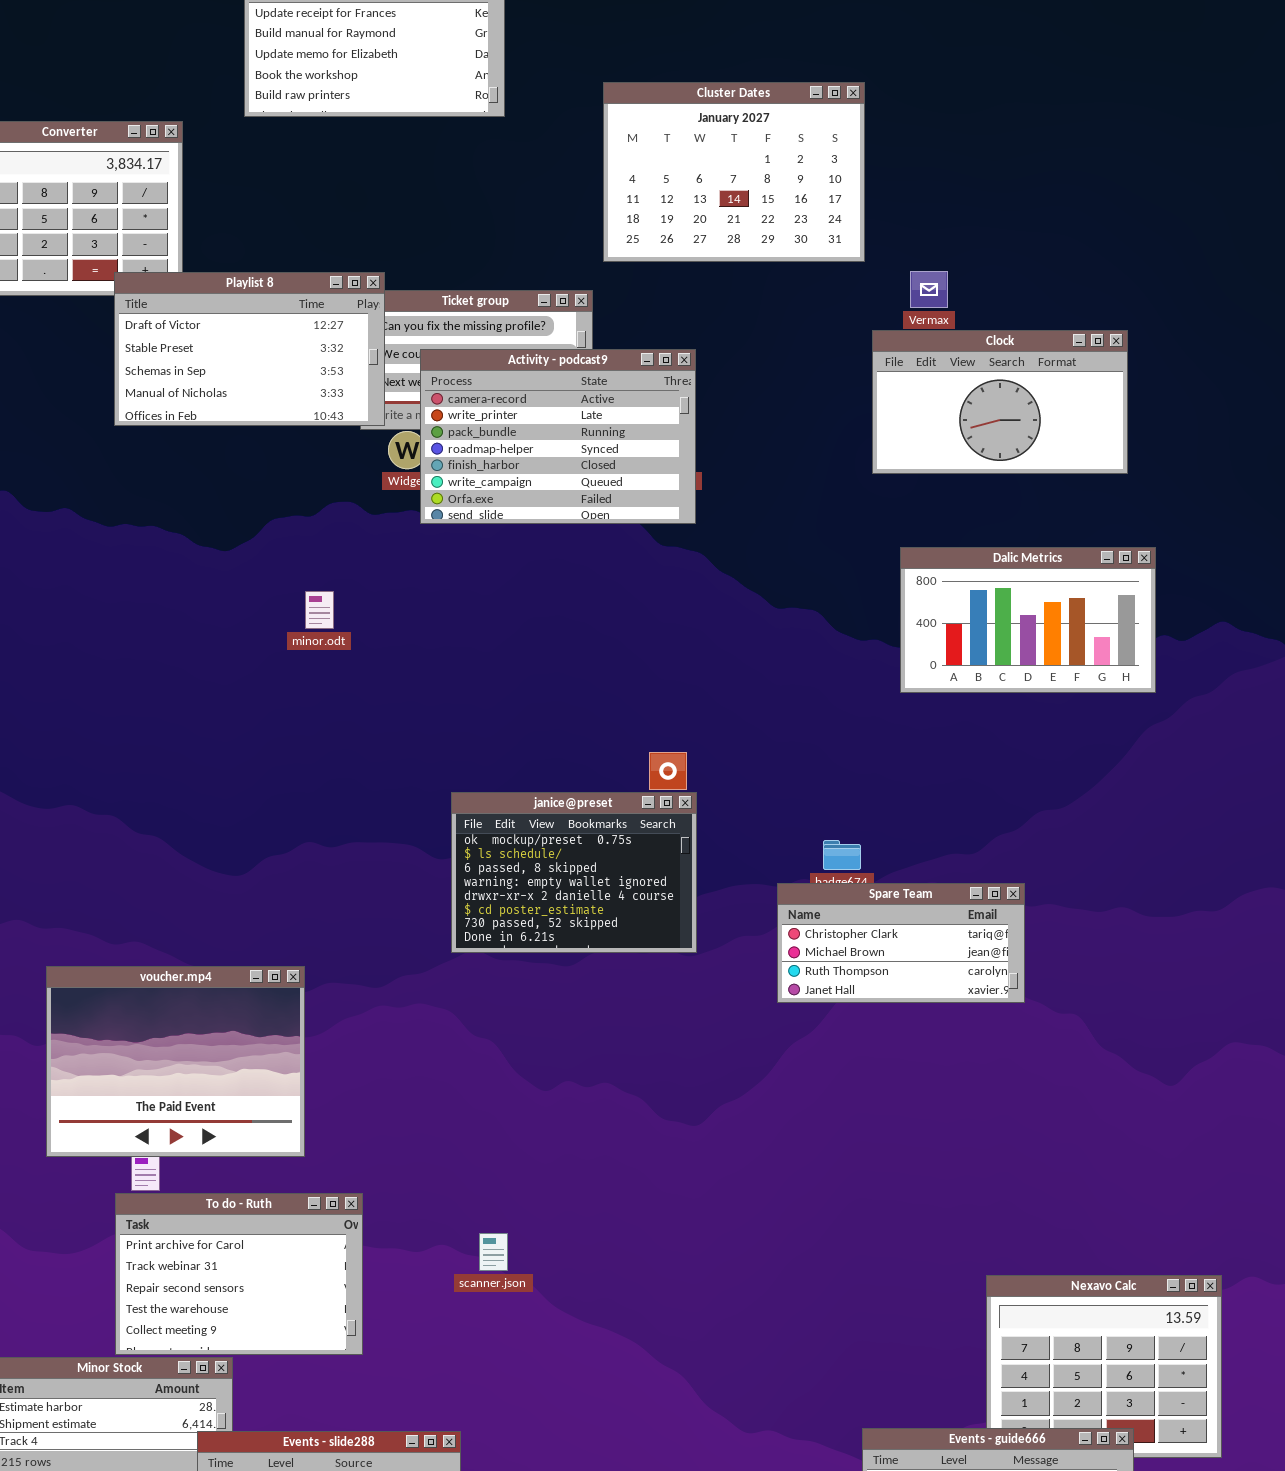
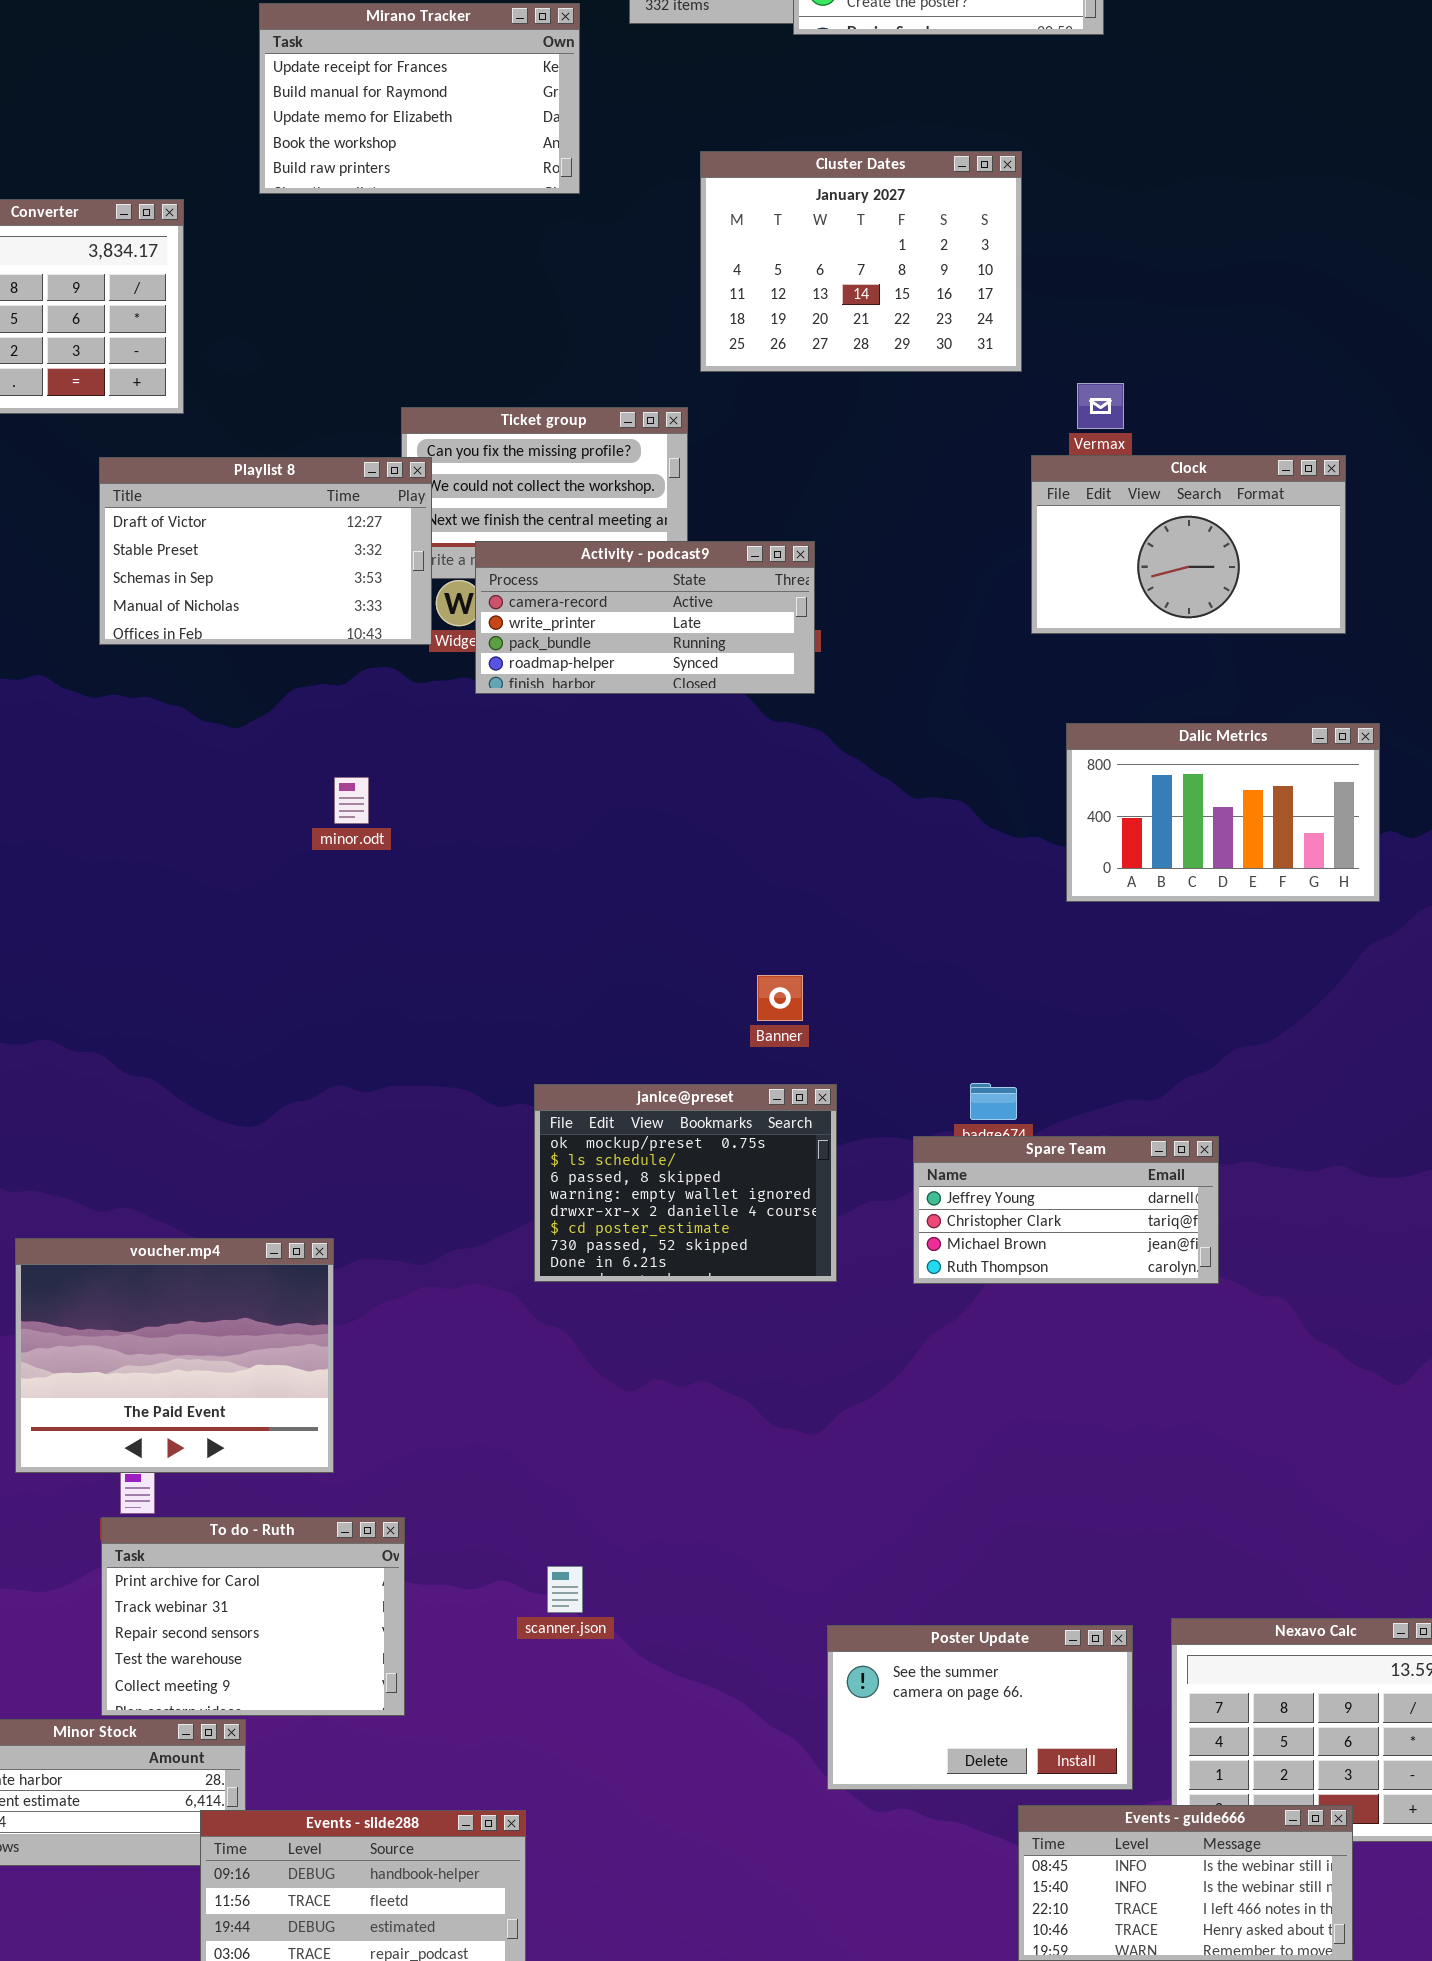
Playlist 8: [114,272,385,426] -> [99,457,432,645], moved
Activity - podcast9: [420,349,696,524] -> [475,541,815,694], resized
janice@preset: [451,792,697,953] -> [534,1084,837,1282], moved
Spare Team: [777,883,1025,1003] -> [913,1136,1219,1284], scrolled up 1 row
Poster Update: none -> [827,1625,1133,1790], opened

